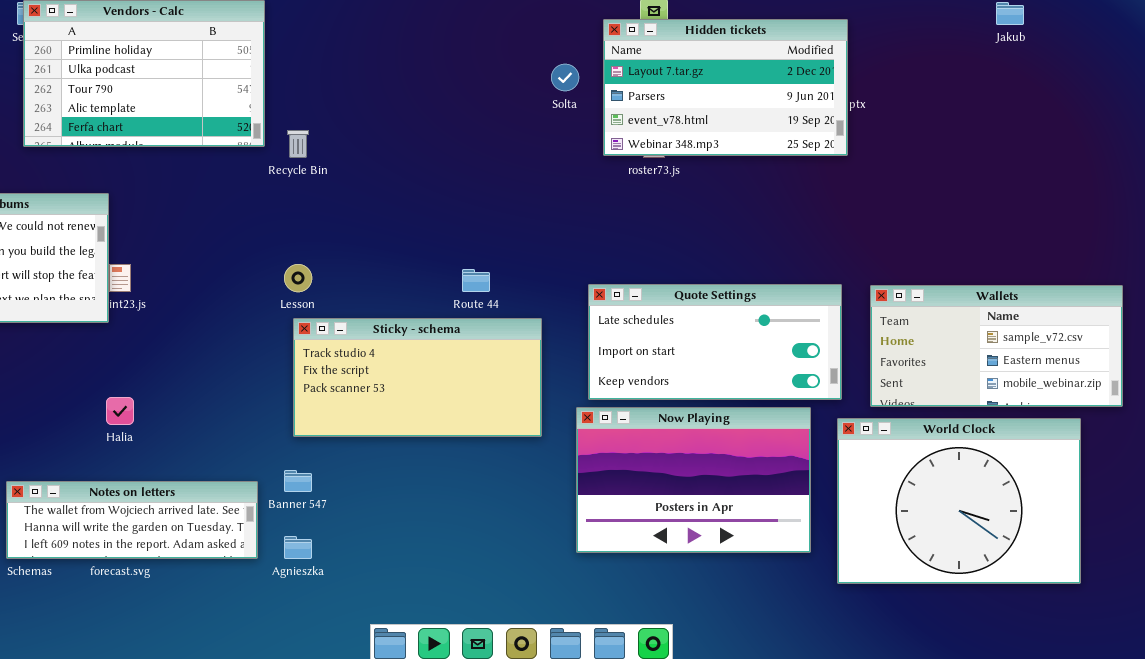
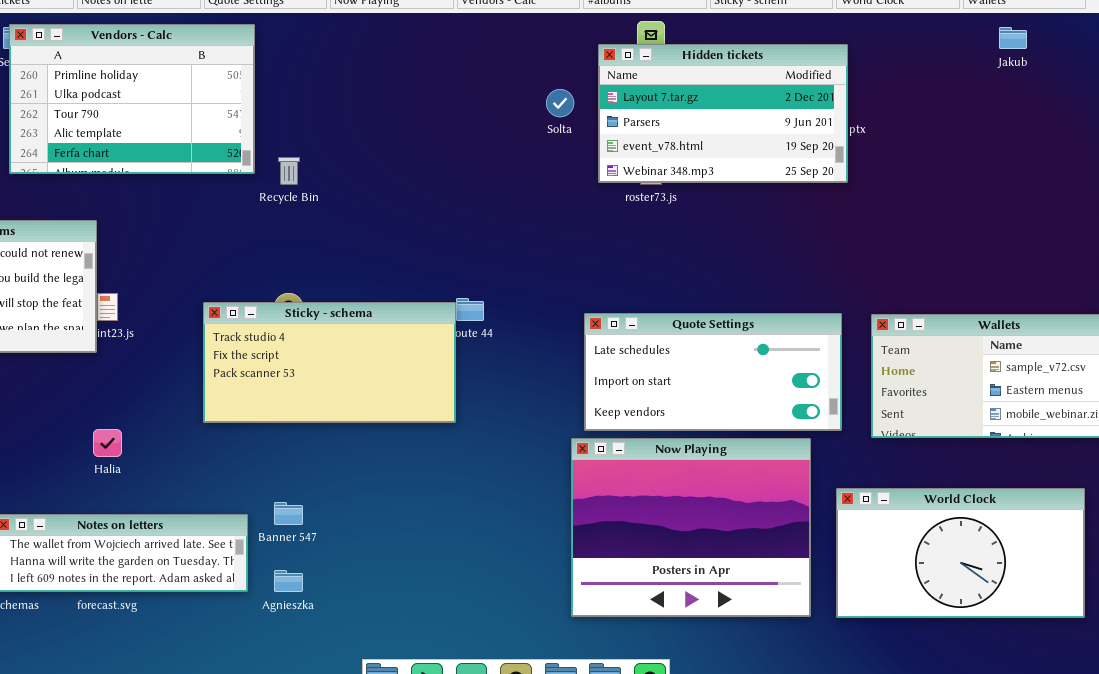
Sticky - schema: [293,318,542,437] -> [203,302,456,423], moved
Now Playing: [576,407,811,553] -> [571,438,811,617], resized
World Clock: [837,418,1081,584] -> [836,488,1085,618], resized

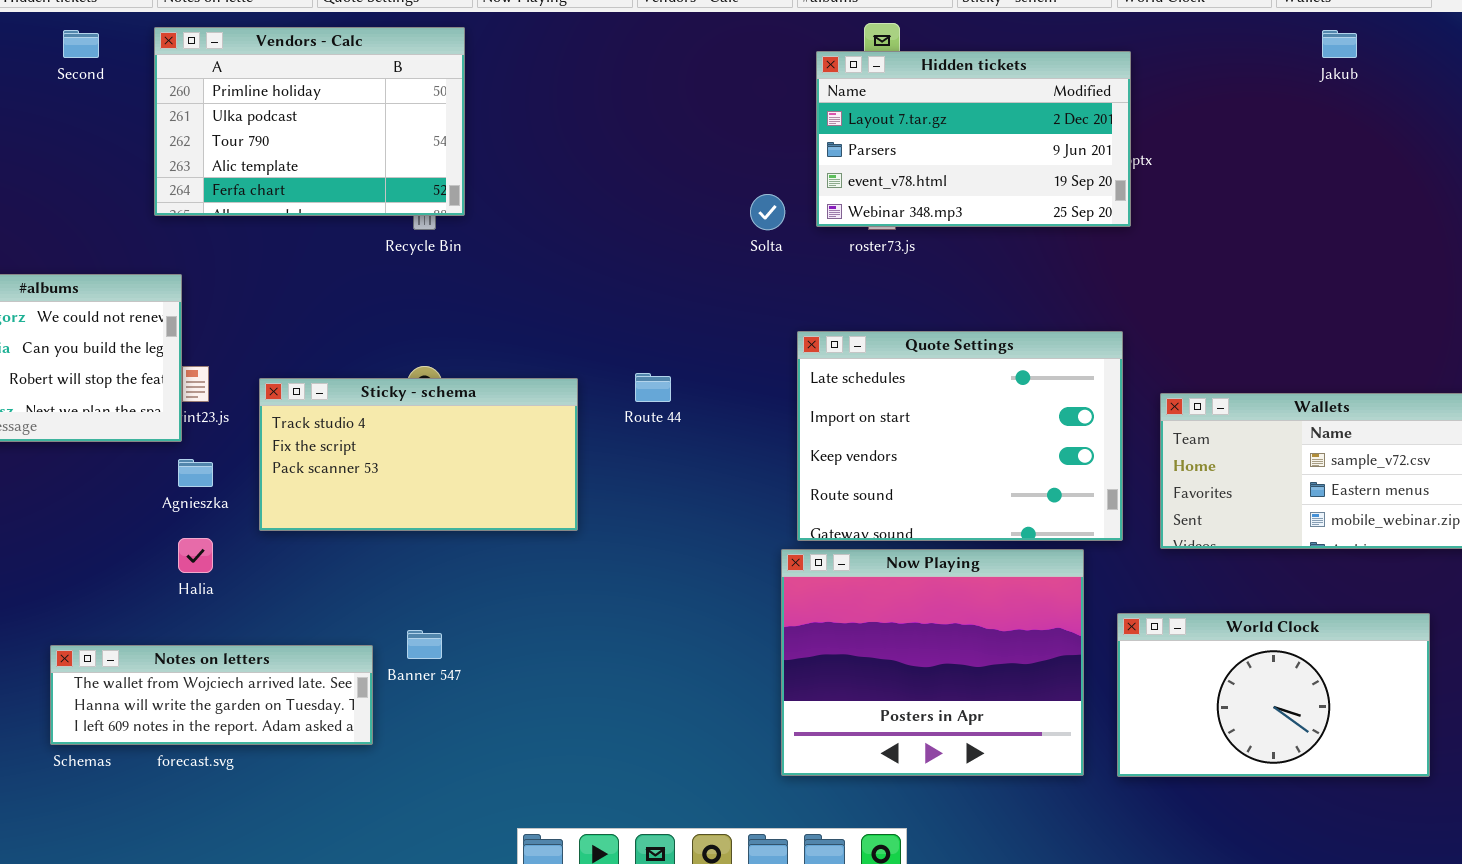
Vendors - Calc: [9,24,255,174] -> [154,27,465,216], moved
Solta: [546,89,574,117] -> [750,194,785,230], moved
Sticky - schema: [203,302,456,423] -> [259,378,578,531], moved
Quote Settings: [584,313,842,431] -> [797,331,1123,541], resized
Agnieszka: [274,570,303,592] -> [178,459,213,487], moved

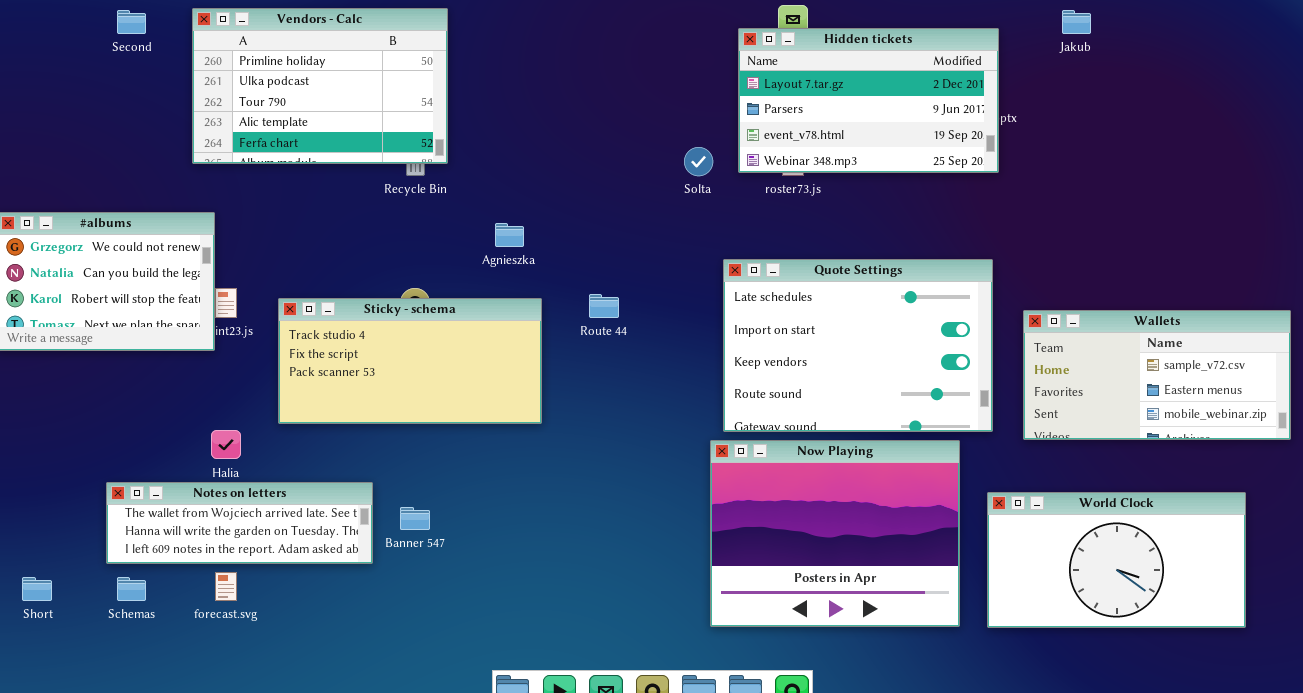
Jakub: [1322,30,1357,58] -> [1062,10,1091,34], moved
Agnieszka: [178,459,213,487] -> [495,223,524,247], moved
Notes on letters: [50,645,373,745] -> [106,482,373,564], moved

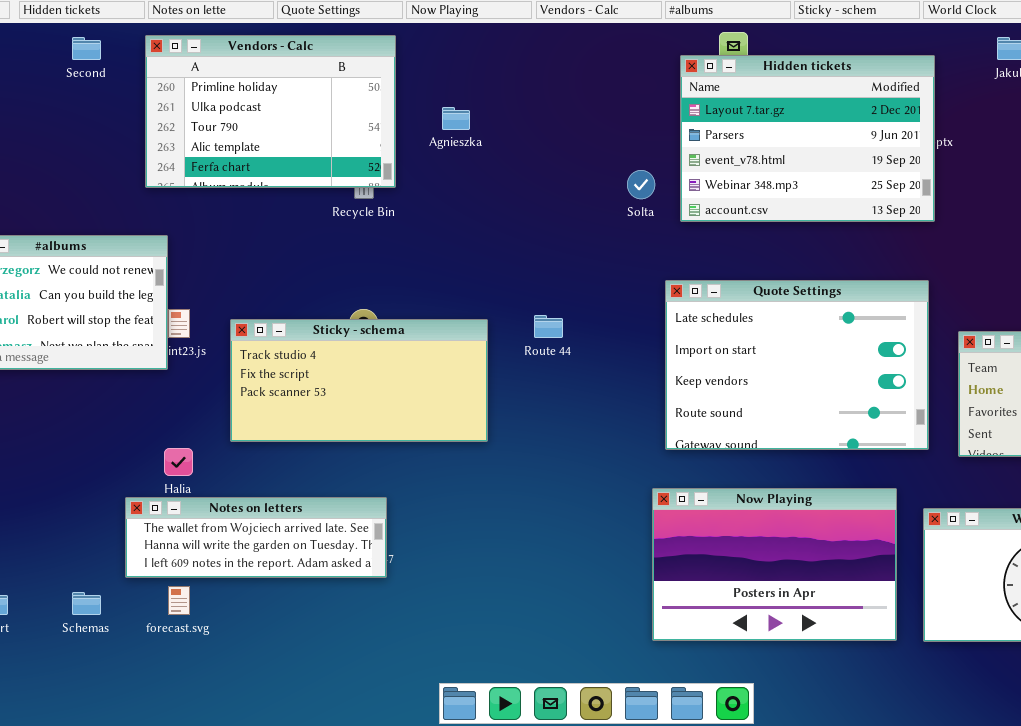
Hidden tickets: [738,28,999,173] -> [680,55,935,222], resized
Agnieszka: [495,223,524,247] -> [442,107,470,130], moved
Now Playing: [710,440,960,627] -> [652,488,897,641], resized
Notes on letters: [106,482,373,564] -> [125,497,387,578], moved

